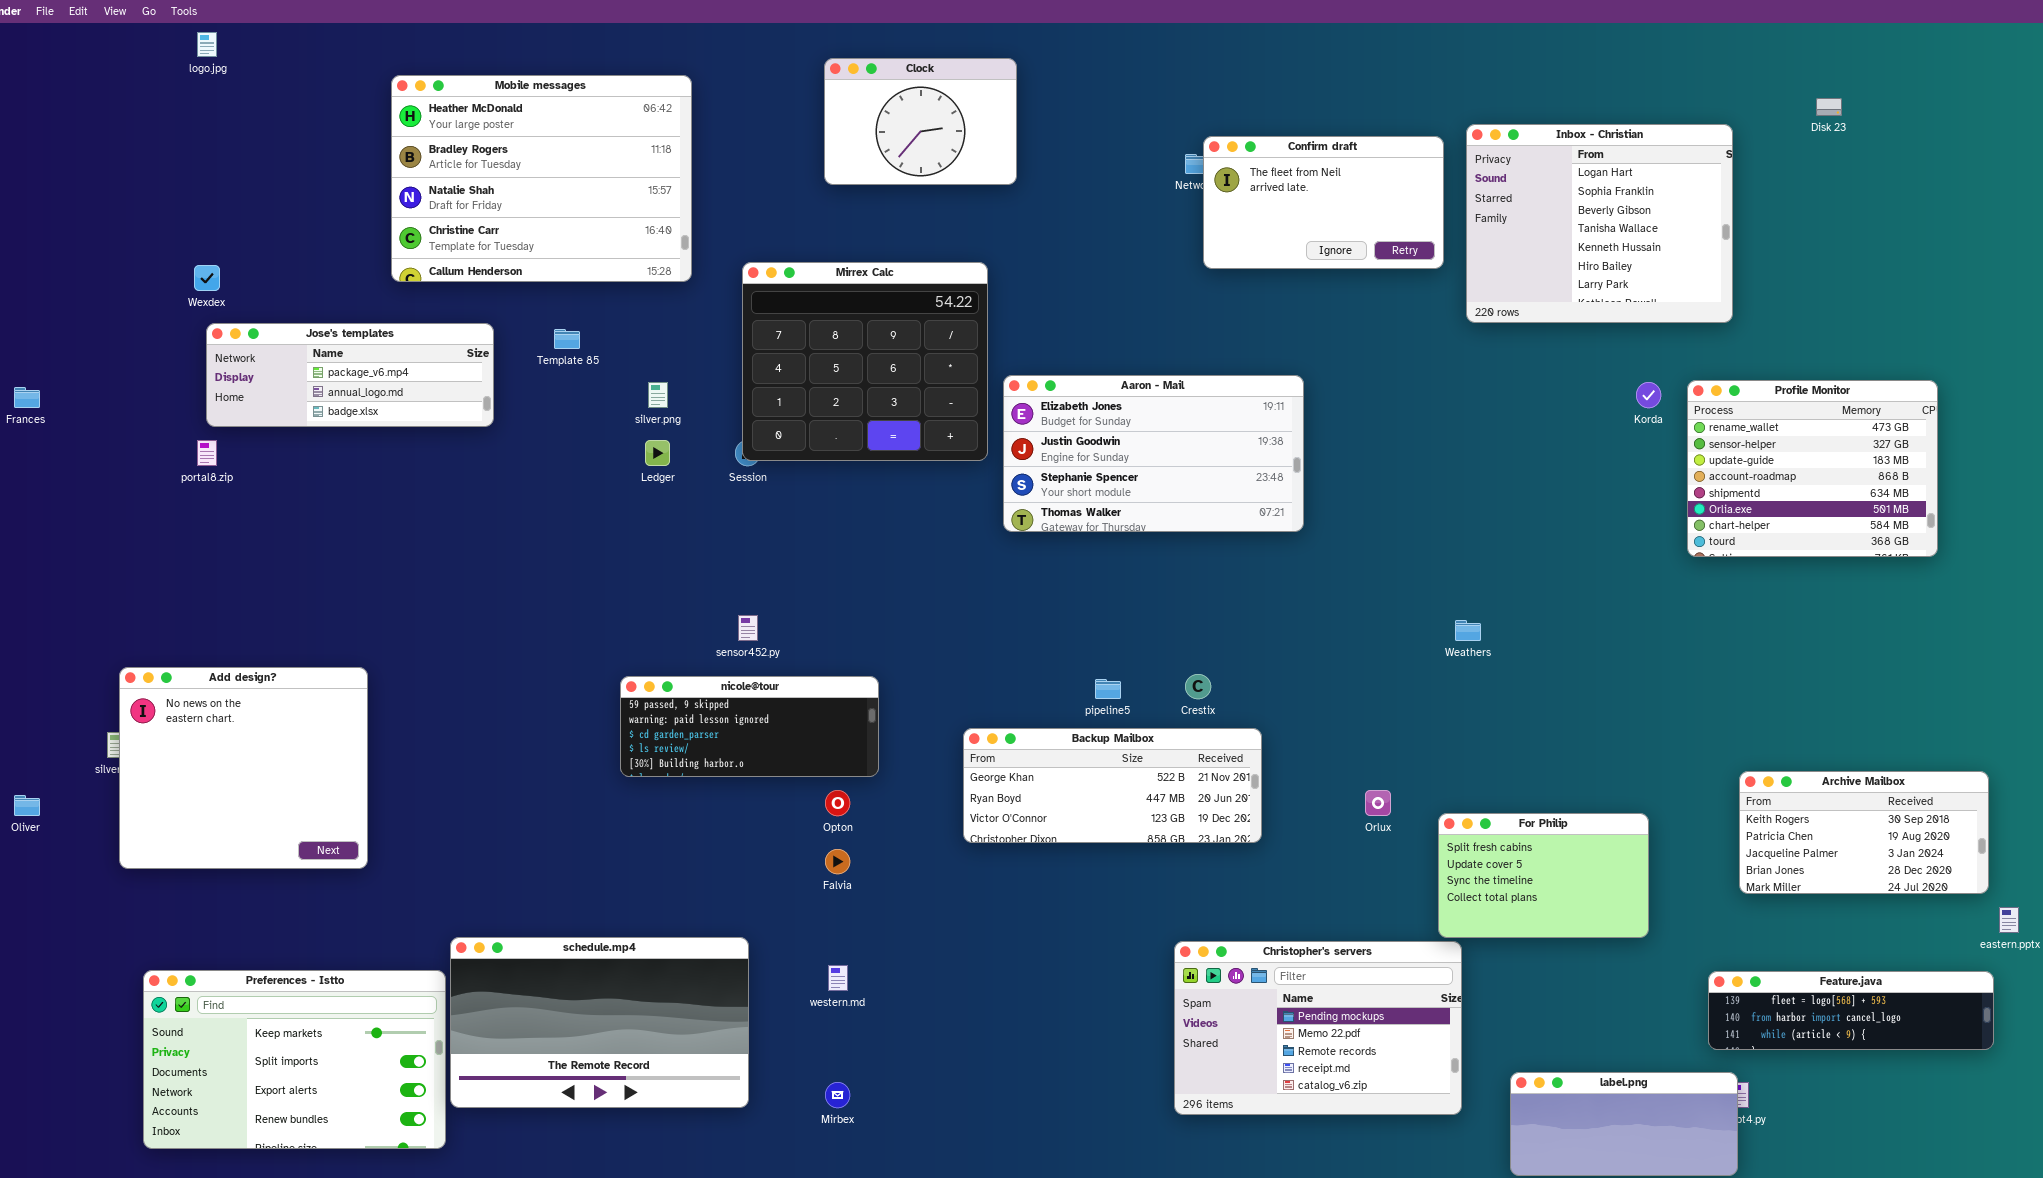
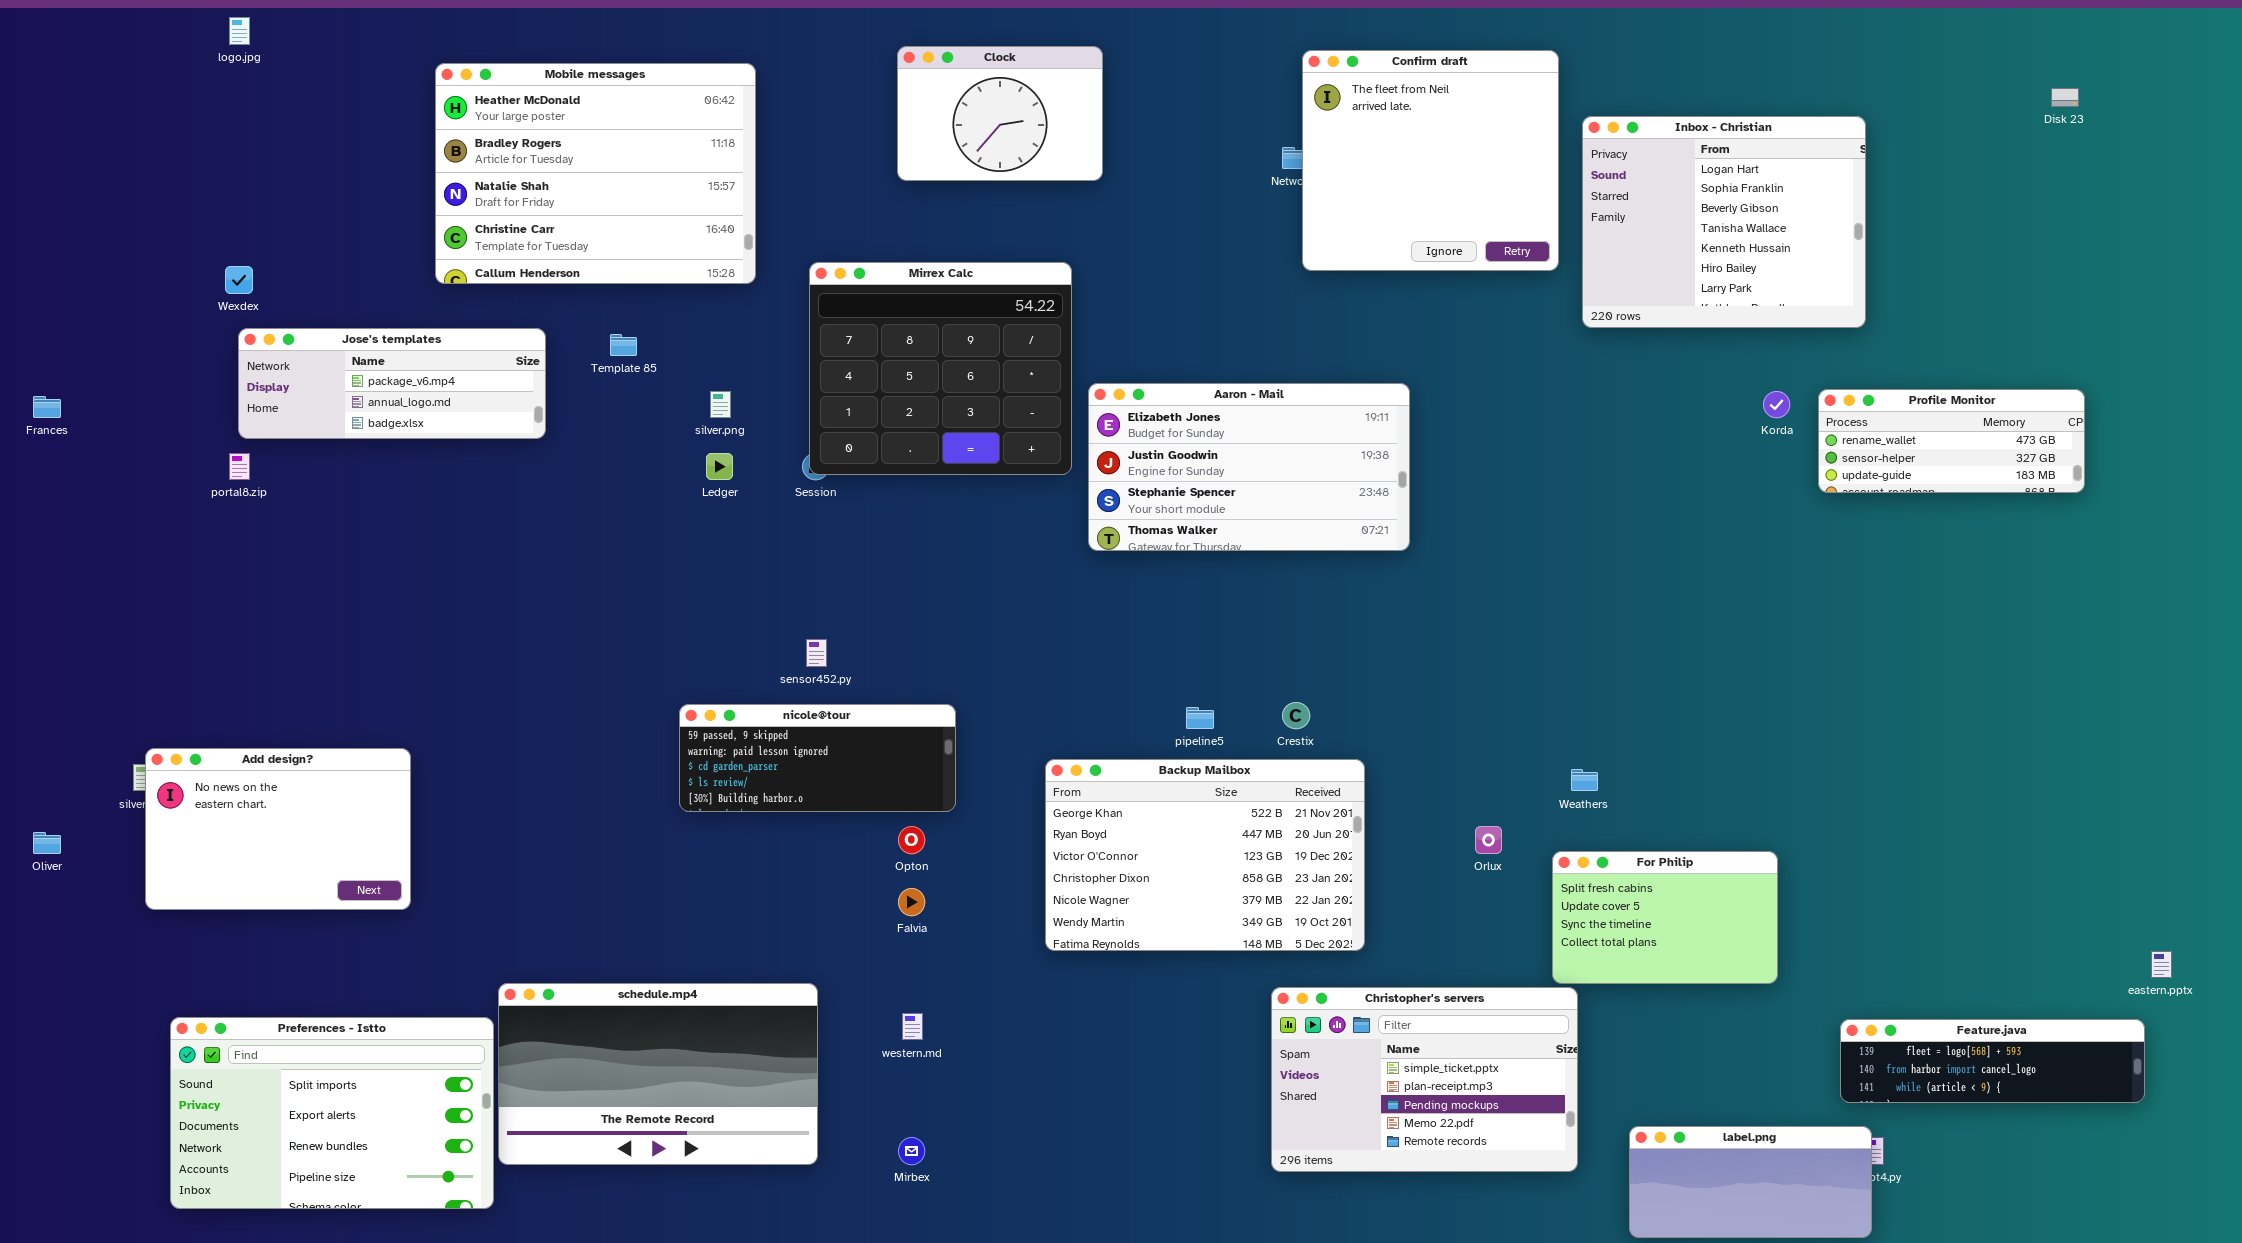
Disk 23: [1816,98,1842,116] -> [2051,88,2079,107], moved
Confirm draft: [1203,136,1444,269] -> [1302,50,1559,271], resized
Profile Monitor: [1687,380,1938,557] -> [1818,389,2085,493], resized
Weathers: [1455,620,1481,641] -> [1571,769,1598,791], moved
Add design?: [119,667,368,869] -> [145,748,411,910], resized
Backup Mailbox: [963,728,1262,843] -> [1045,759,1365,951], resized
Archive Mailbox: [1739,771,1989,894] -> none, closed
Christopher's servers: [1174,941,1462,1115] -> [1271,987,1578,1172], scrolled up 2 rows
Preferences - Istto: [143,970,446,1149] -> [170,1017,494,1209], scrolled down 1 row

